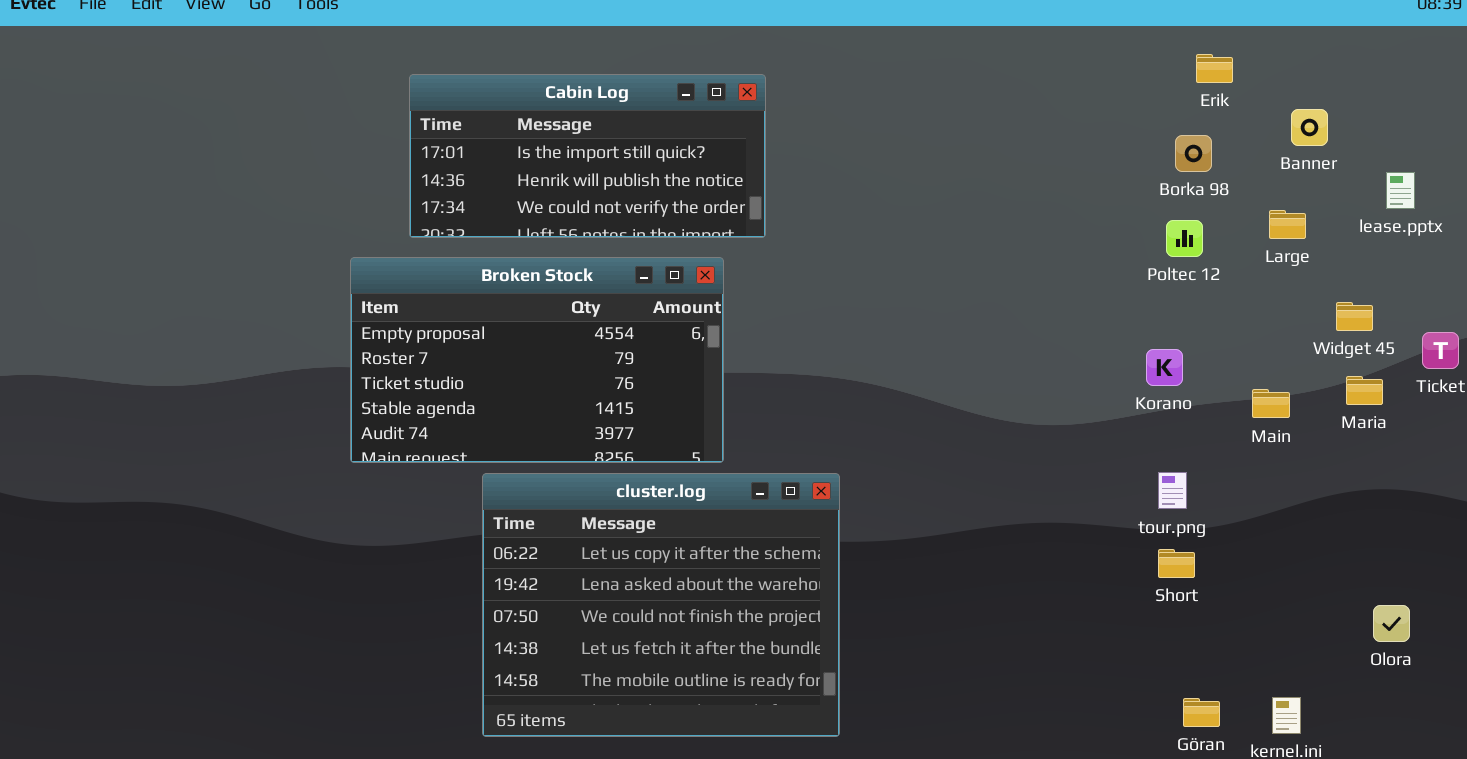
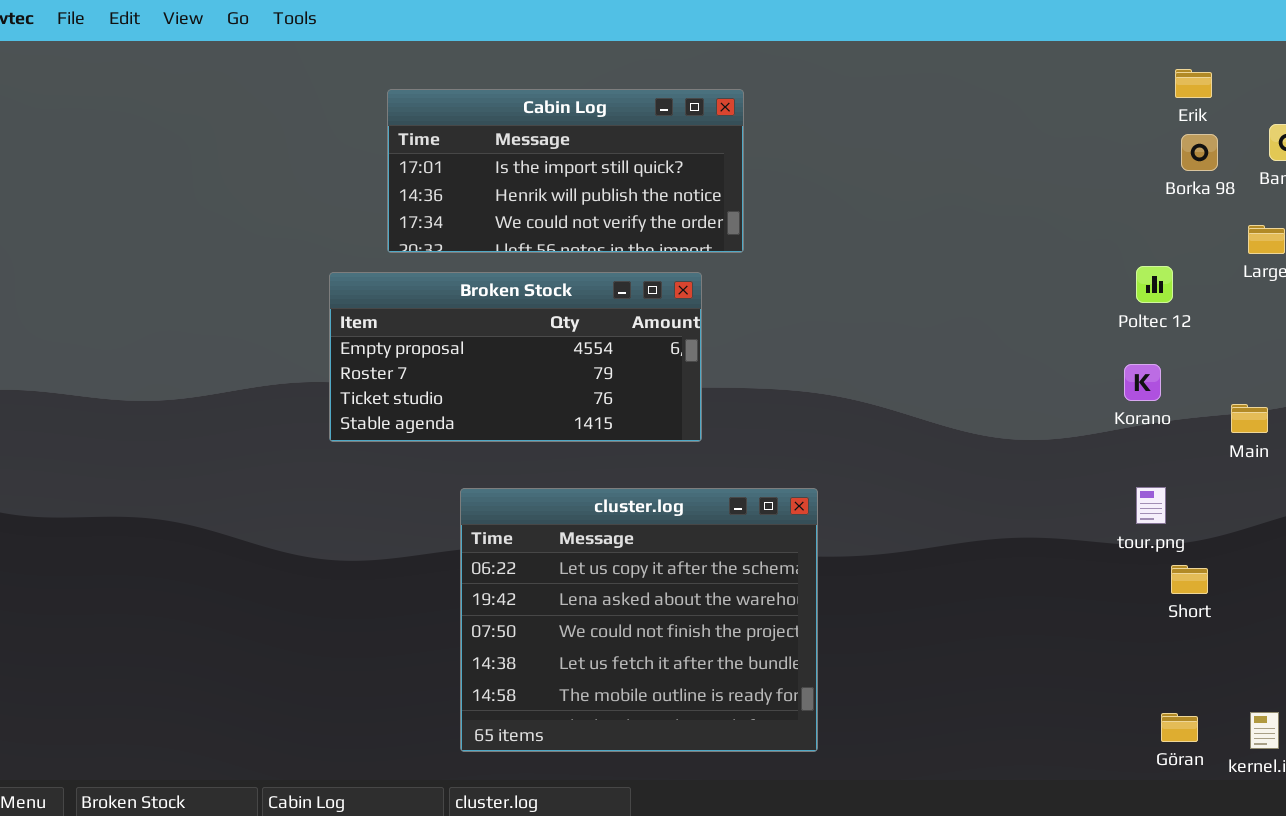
Borka 98: [1175,135,1212,172] -> [1181,134,1218,171], moved
Poltec 12: [1166,220,1203,257] -> [1136,266,1173,303], moved
Broken Stock: [350,257,724,463] -> [329,272,702,442], resized
Short: [1158,549,1195,578] -> [1171,565,1208,594], moved

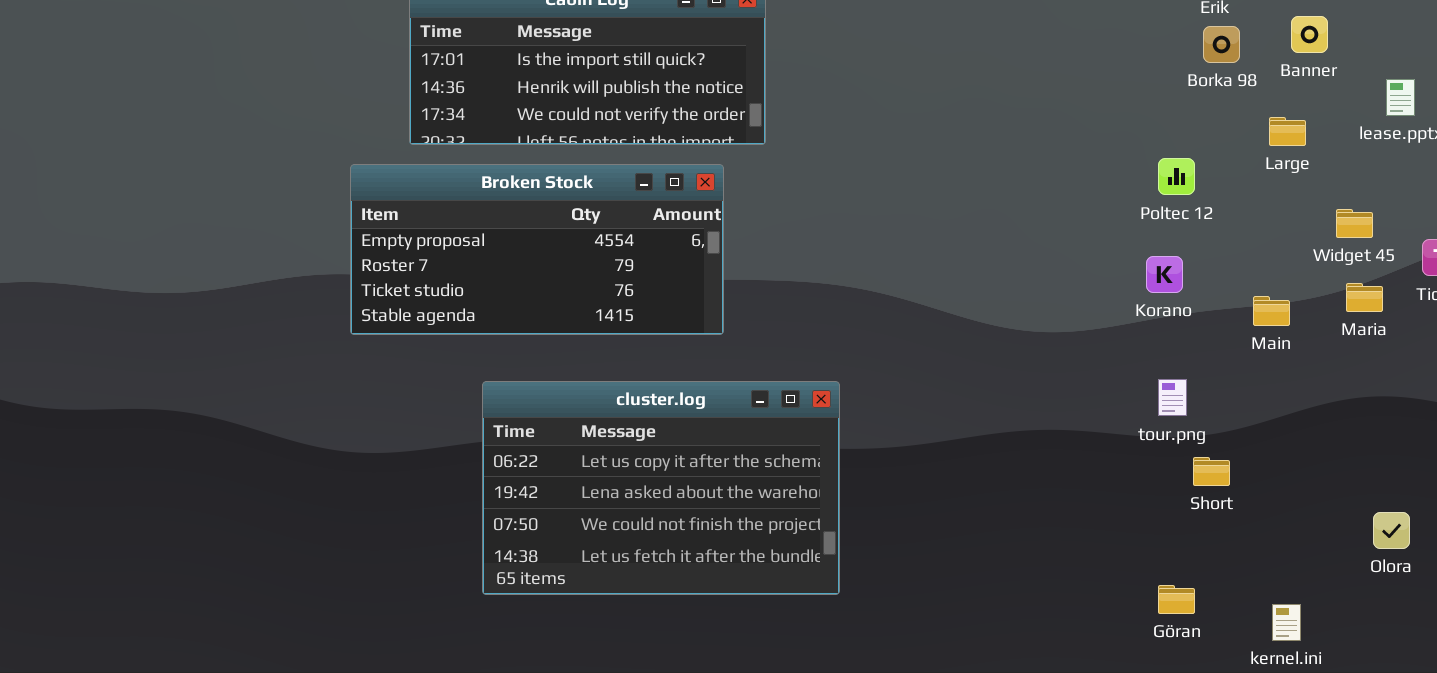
cluster.log: [460,488,818,752] -> [482,381,840,595], resized
Göran: [1161,713,1198,742] -> [1158,585,1195,614], moved

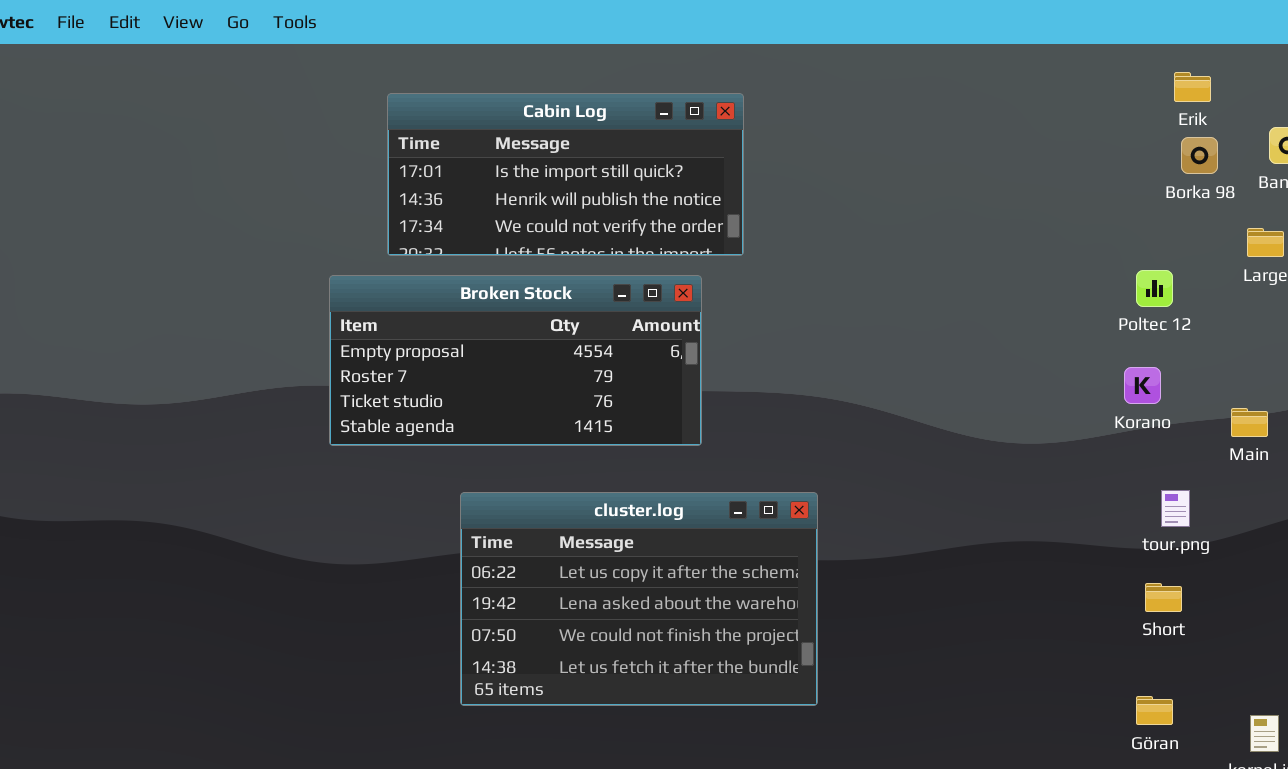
tour.png: [1158,379,1187,416] -> [1161,490,1190,527], moved
Short: [1193,457,1230,486] -> [1145,583,1182,612], moved

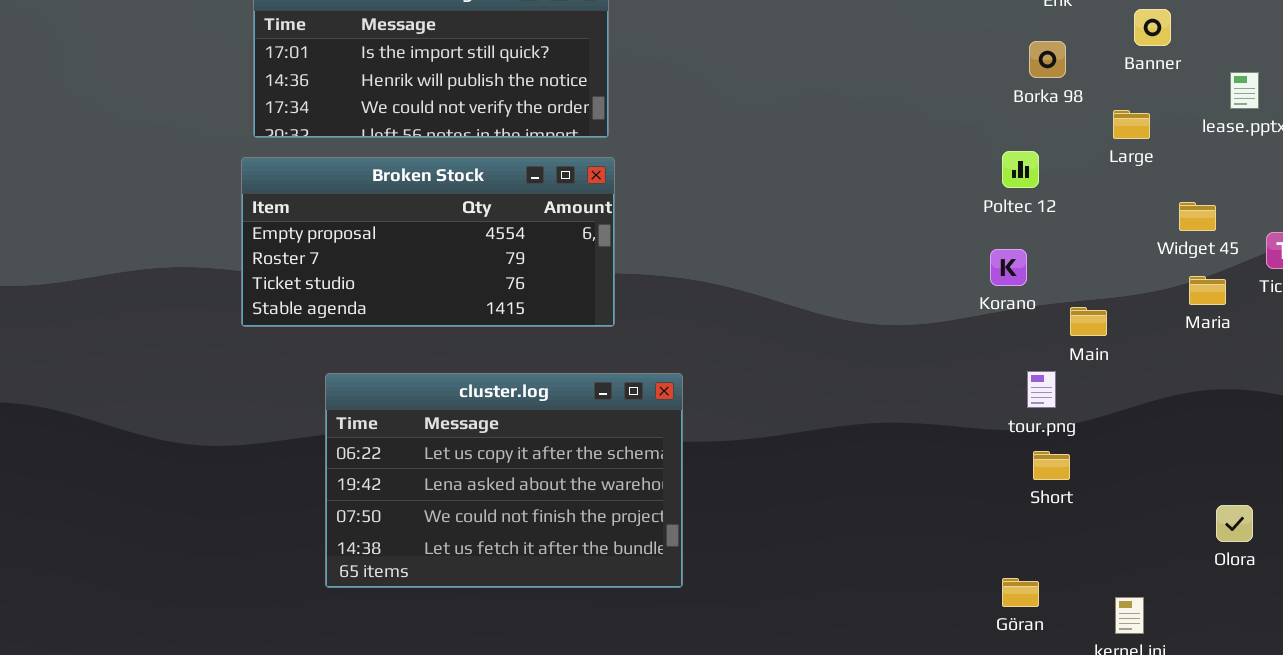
Borka 98: [1181,137,1218,174] -> [1029,41,1066,78], moved
Broken Stock: [329,275,702,446] -> [241,157,615,327], moved
Main: [1231,408,1268,437] -> [1070,307,1107,336], moved
Short: [1145,583,1182,612] -> [1033,451,1070,480], moved

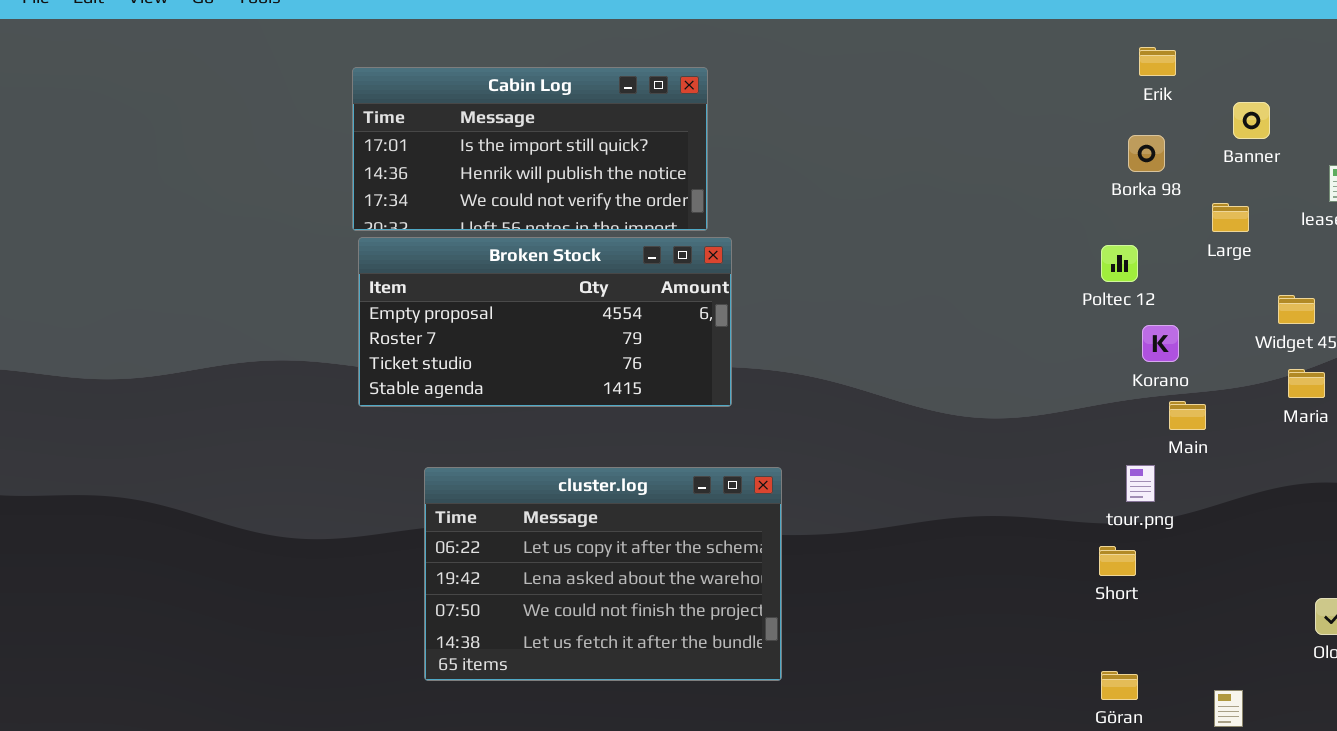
Broken Stock: [241,157,615,327] -> [358,237,732,407], moved
Korano: [990,249,1027,286] -> [1142,325,1179,362], moved
Short: [1033,451,1070,480] -> [1099,546,1136,576], moved

